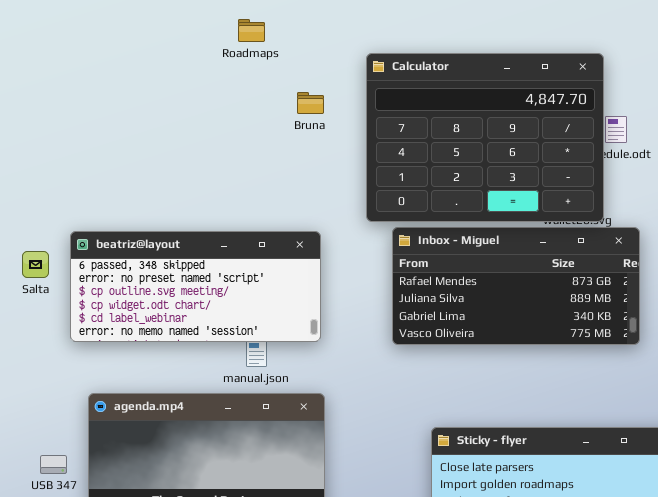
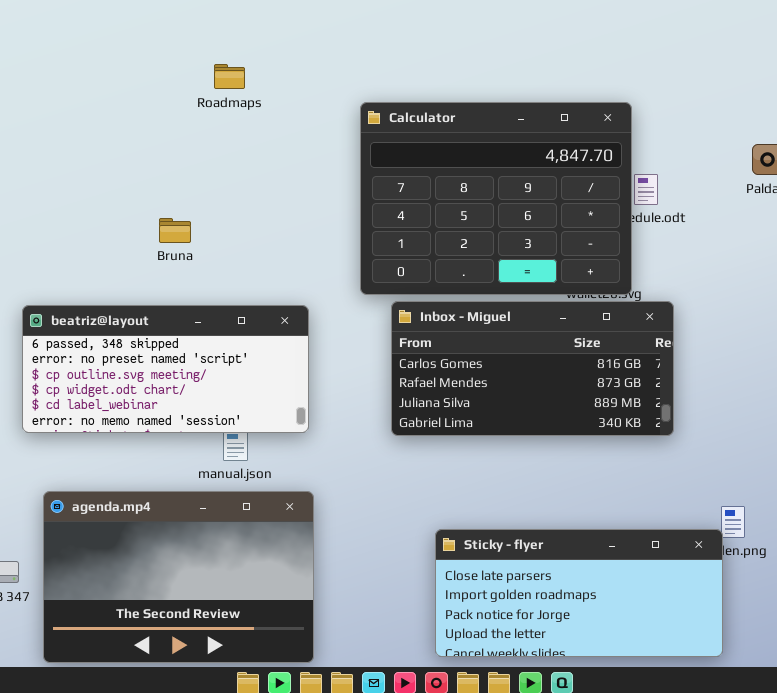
Bruna: [297,92,324,114] -> [159,218,191,243], moved
Inbox - Miguel: [392,227,640,345] -> [391,301,674,436], scrolled up 1 row

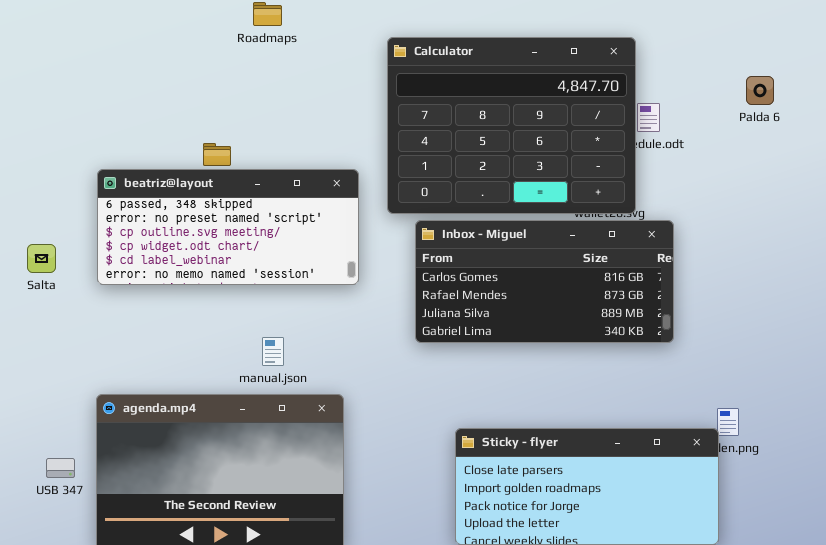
beatriz@layout: [22,305,309,433] -> [97,169,359,285], moved

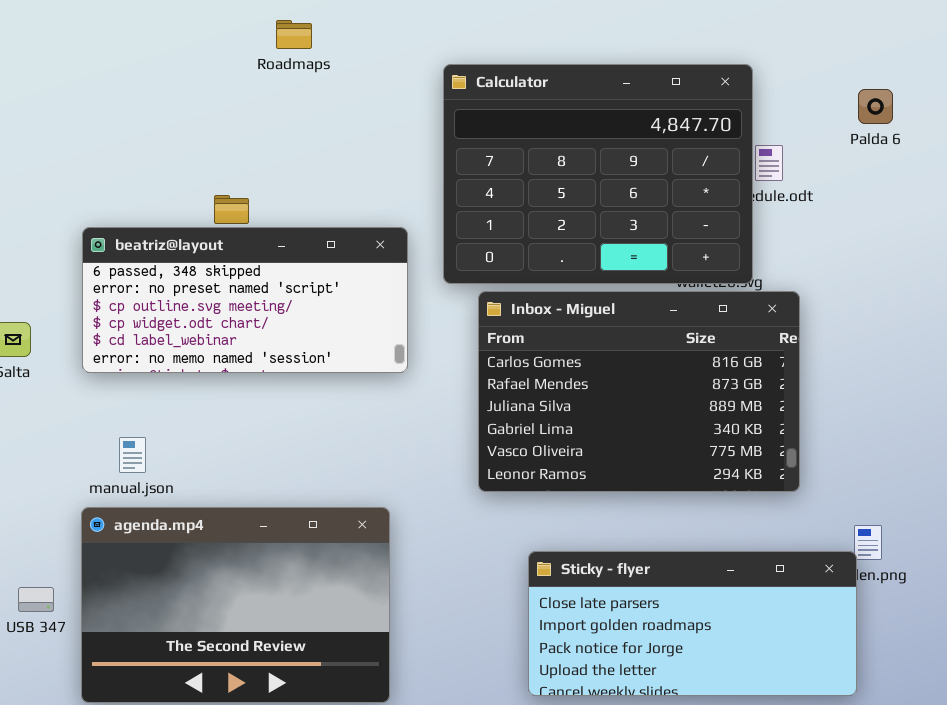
Palda 6: [746,76,774,105] -> [858,89,893,124], moved
Inbox - Miguel: [415,220,674,343] -> [478,291,800,492], resized
manual.json: [262,337,284,366] -> [119,437,146,473], moved

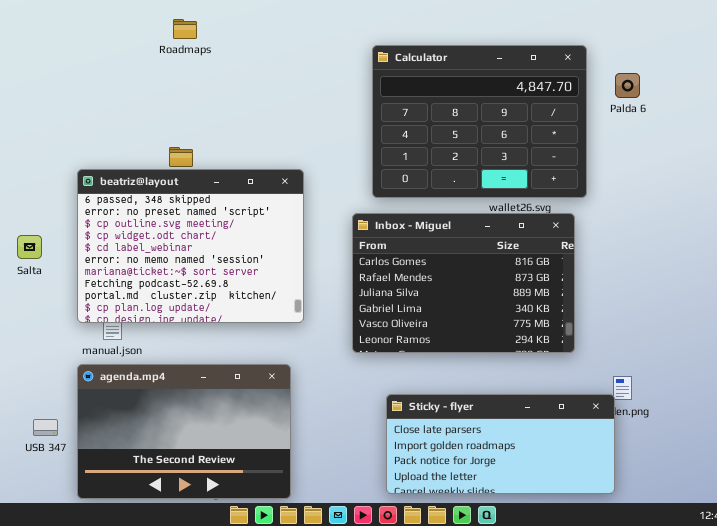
Roadmaps: [276,20,312,49] -> [173,19,197,39], moved
Calculator: [443,64,753,284] -> [372,45,587,198], moved
beatriz@layout: [82,227,408,373] -> [77,169,304,323], resized

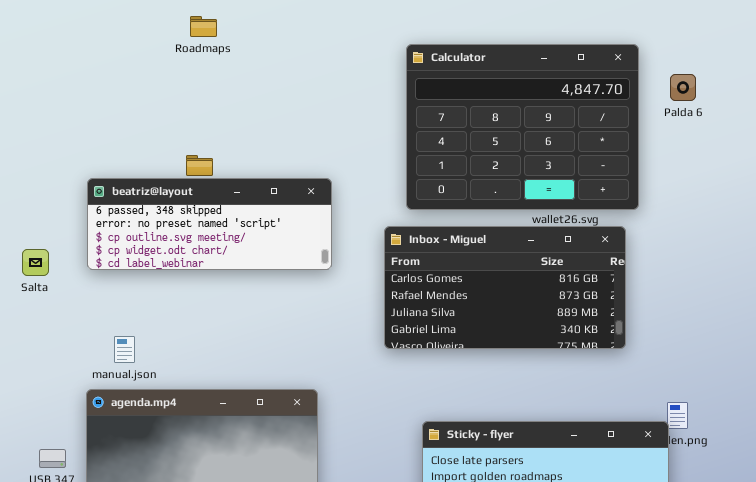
beatriz@layout: [77,169,304,323] -> [87,178,332,270], resized
Inbox - Miguel: [352,213,575,353] -> [384,226,626,349], resized

